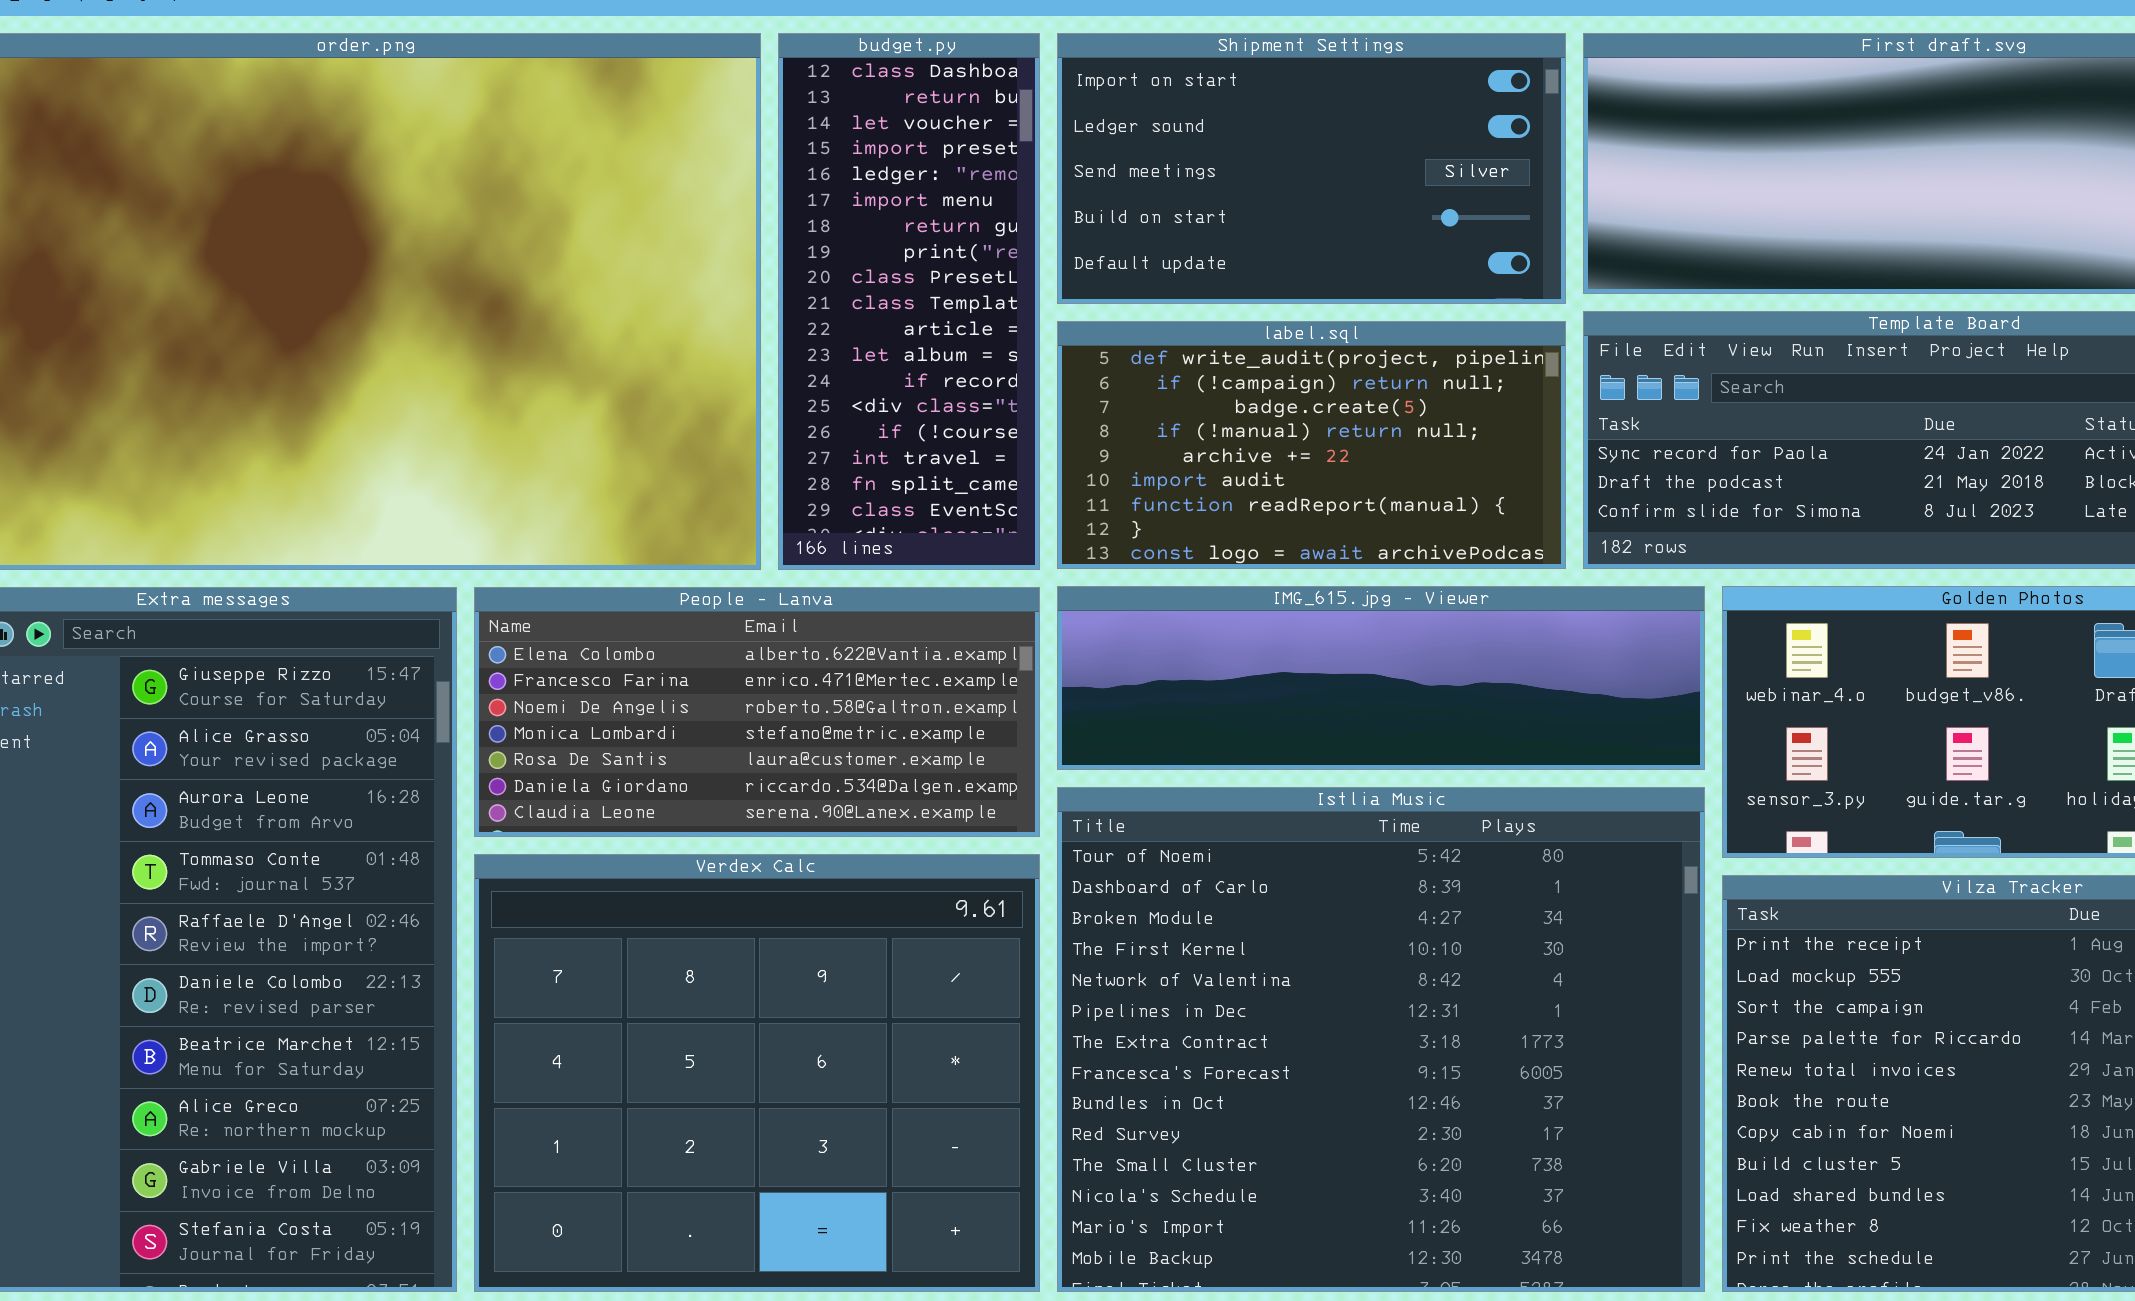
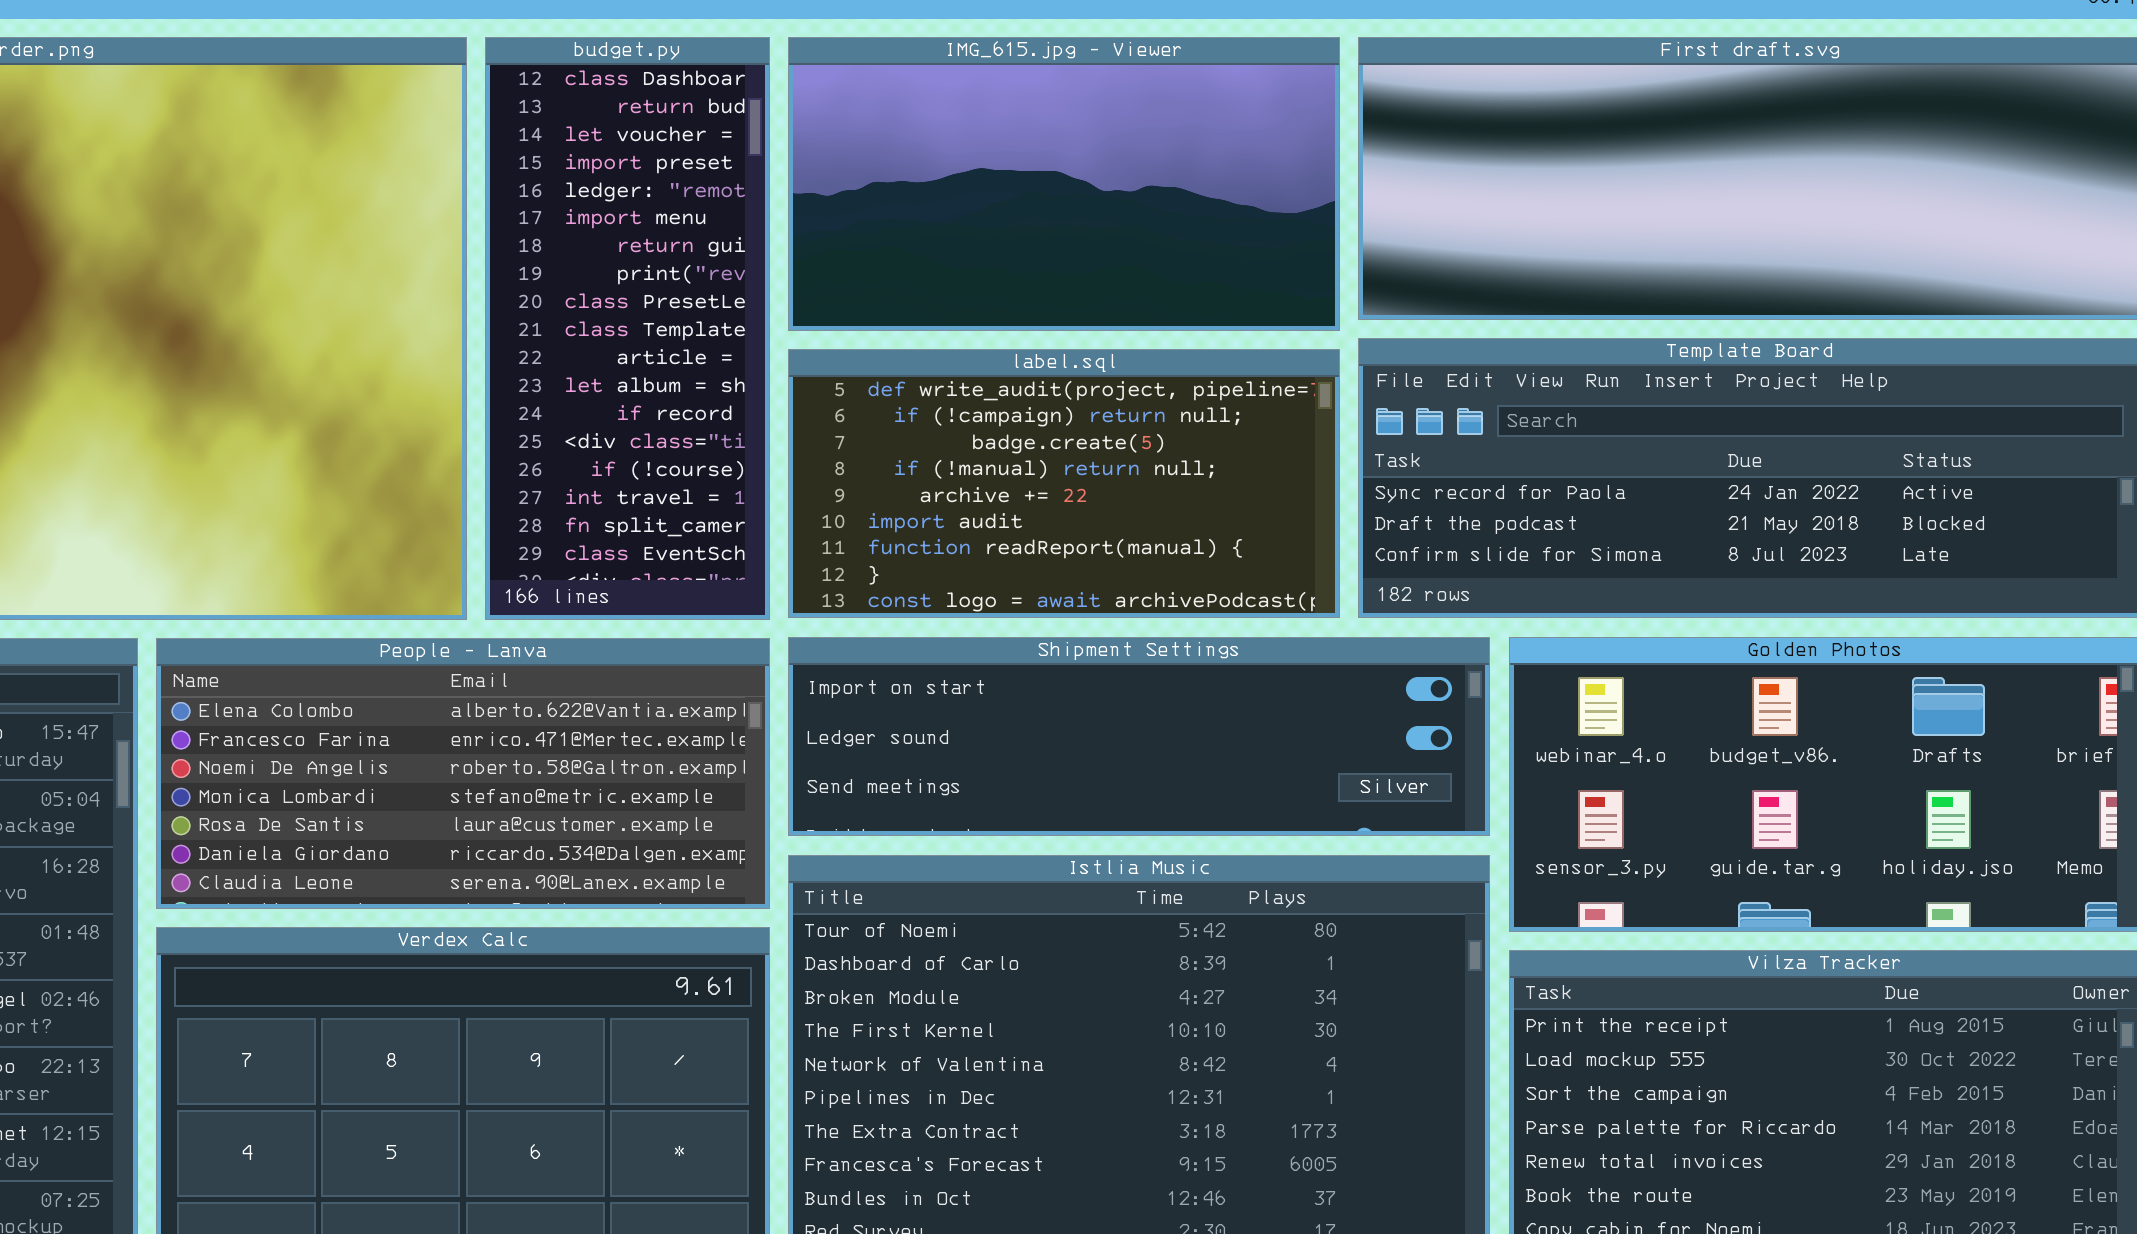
Shipment Settings: [1057,33,1566,304] -> [788,637,1490,836], moved, resized
IMG_615.jpg - Viewer: [1057,586,1705,770] -> [788,37,1340,331], moved, resized

